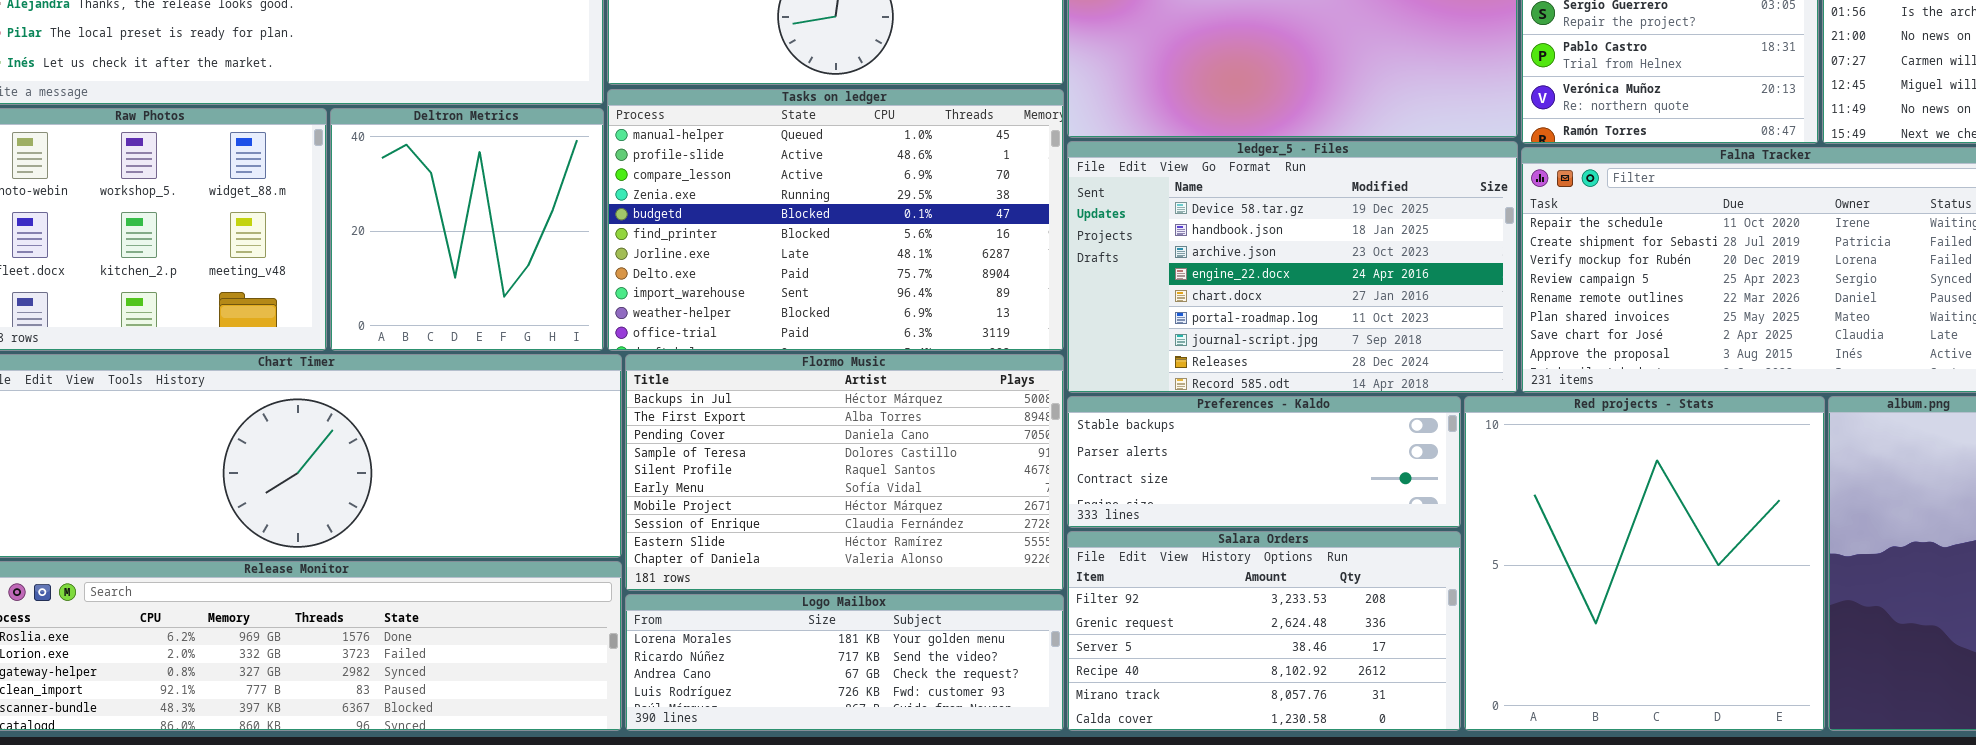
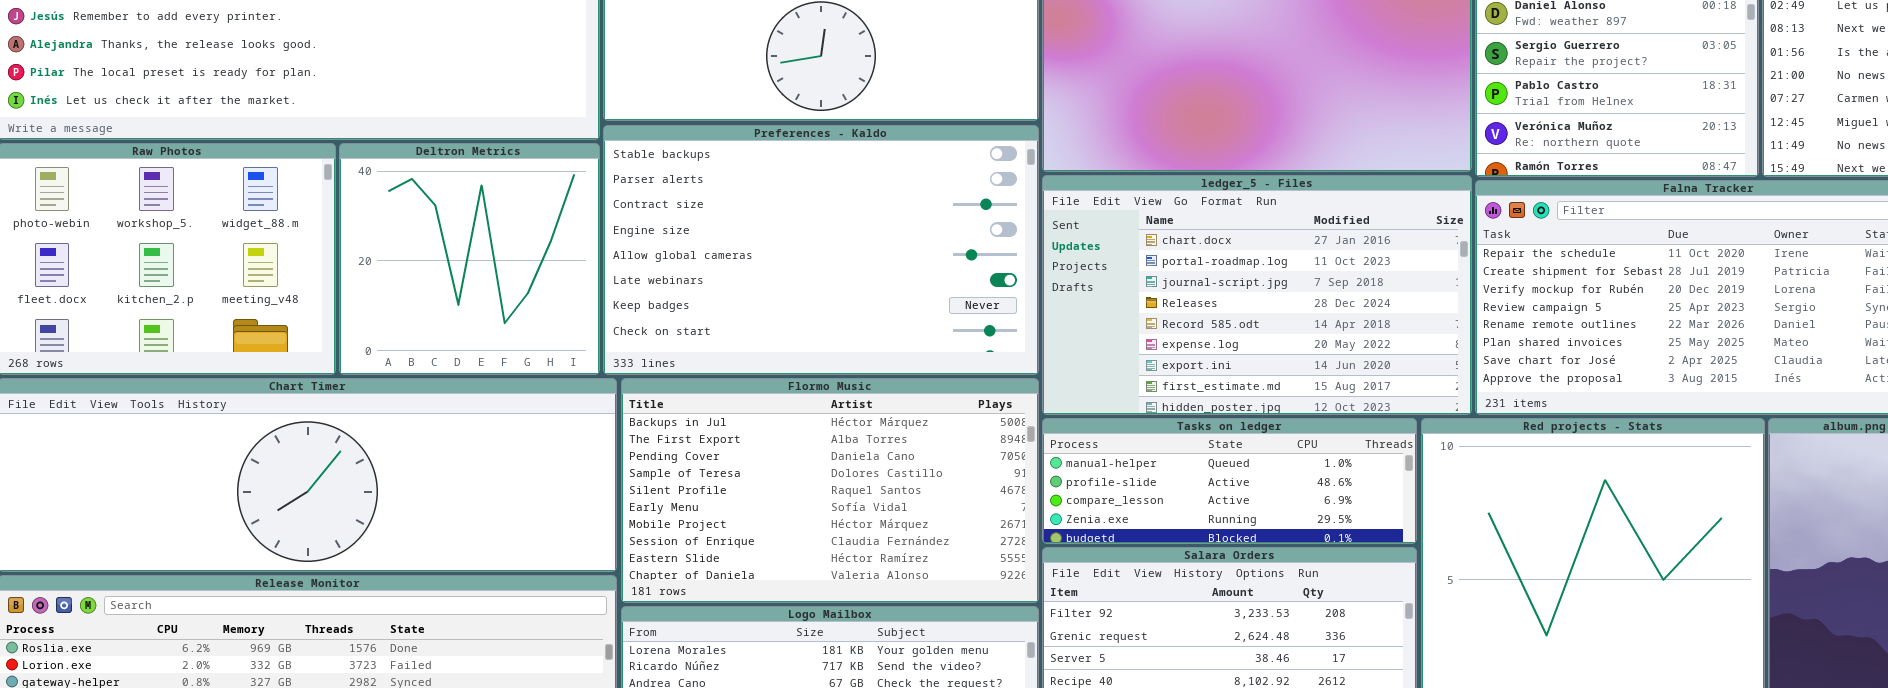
Tasks on ledger: [607,89,1064,351] -> [1042,418,1417,544], moved, resized
ledger_5 - Files: [1067,141,1518,393] -> [1042,175,1472,415], scrolled down 4 rows
Preferences - Kaldo: [1067,396,1461,528] -> [603,125,1039,375], moved, resized

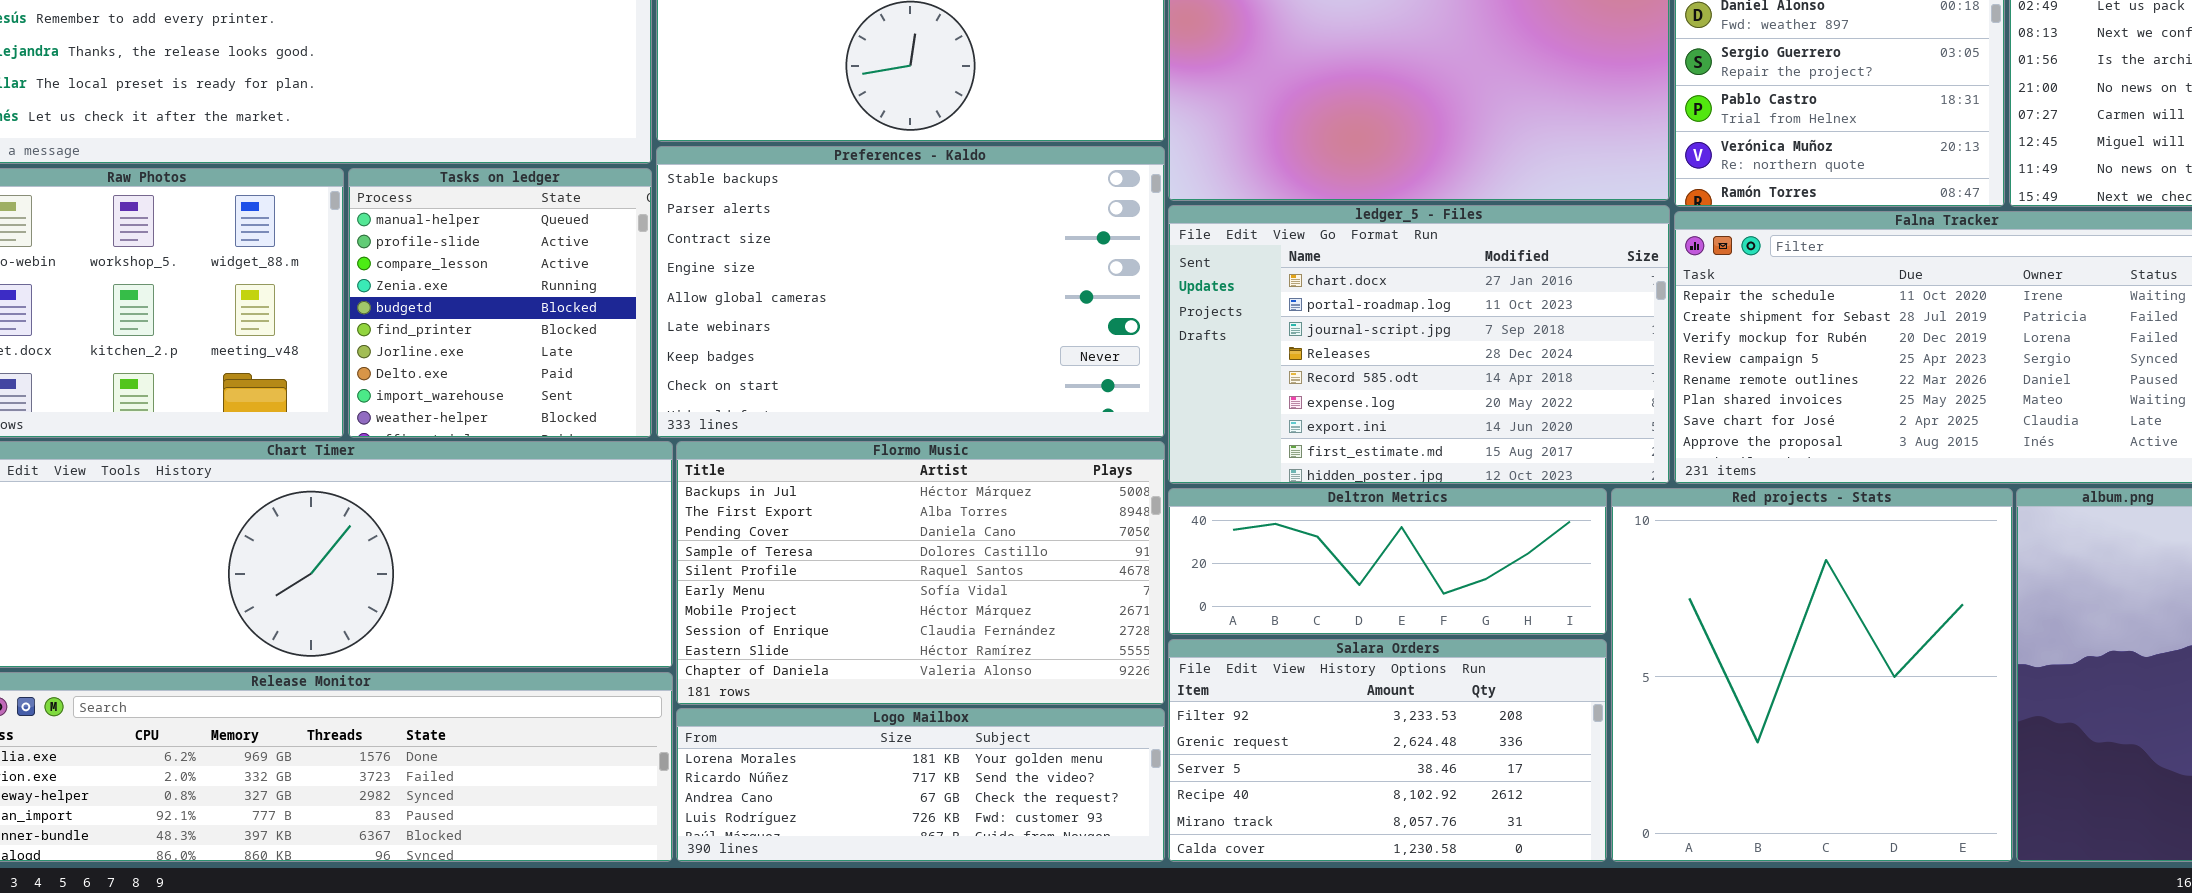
Deltron Metrics: [339,143,600,375] -> [1168,488,1607,635], moved, resized
Tasks on ledger: [1042,418,1417,544] -> [348,168,652,438], moved, resized

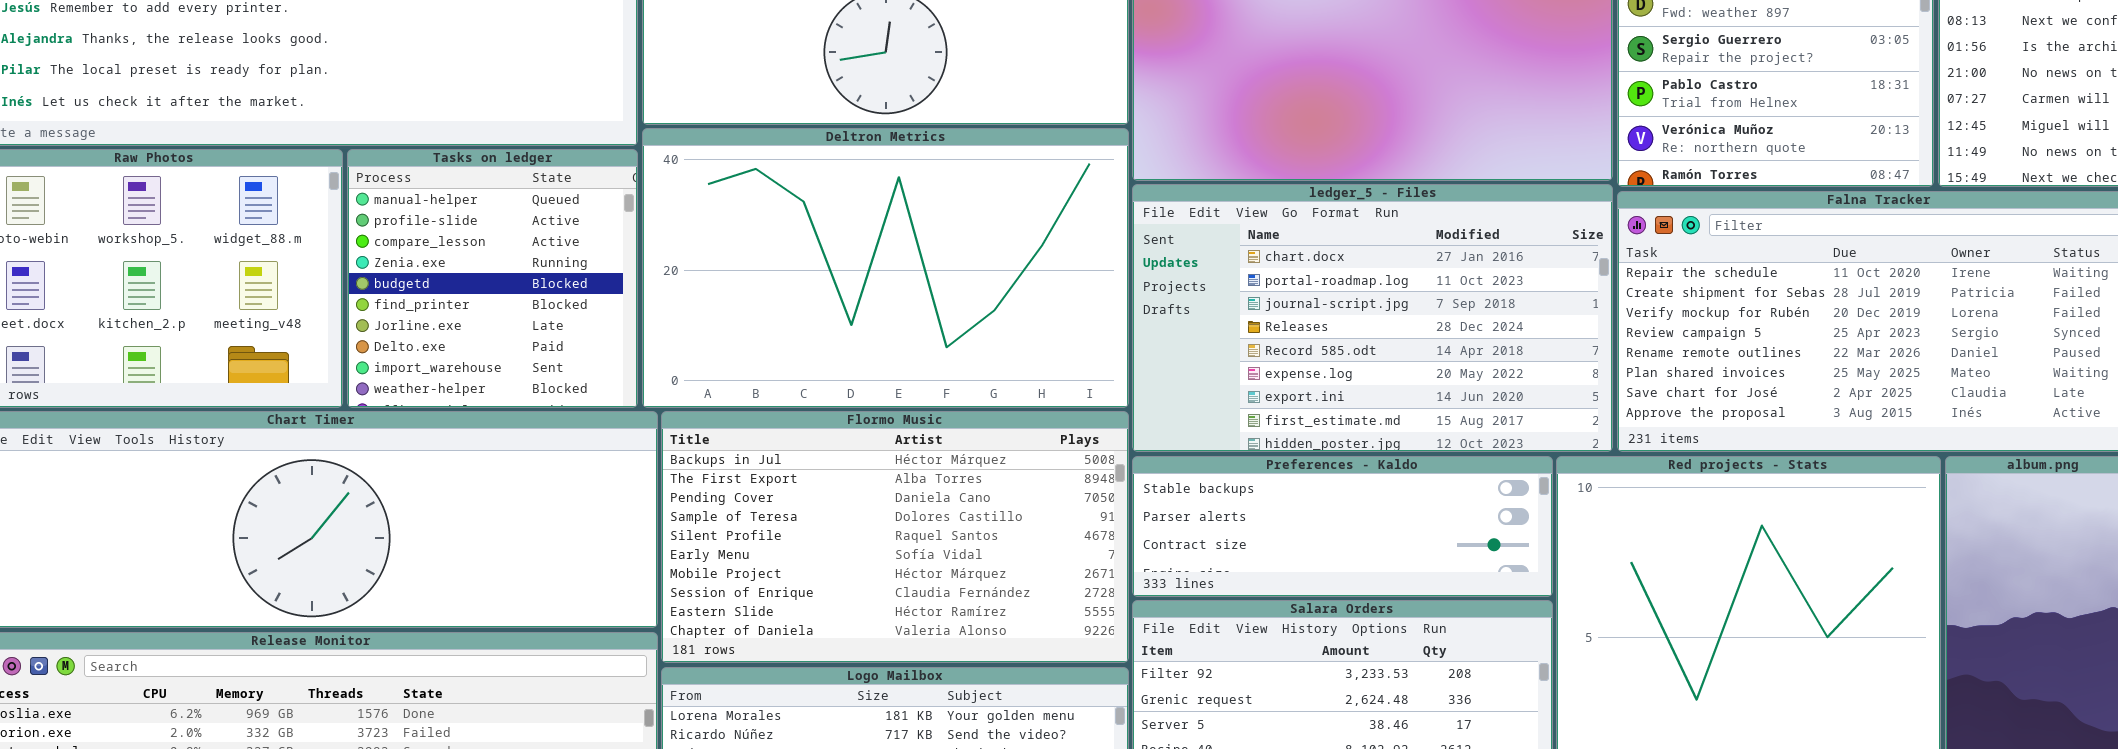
Preferences - Kaldo: [656,146,1165,438] -> [1132,456,1553,597], moved, resized
Deltron Metrics: [1168,488,1607,635] -> [642,128,1129,408], moved, resized

